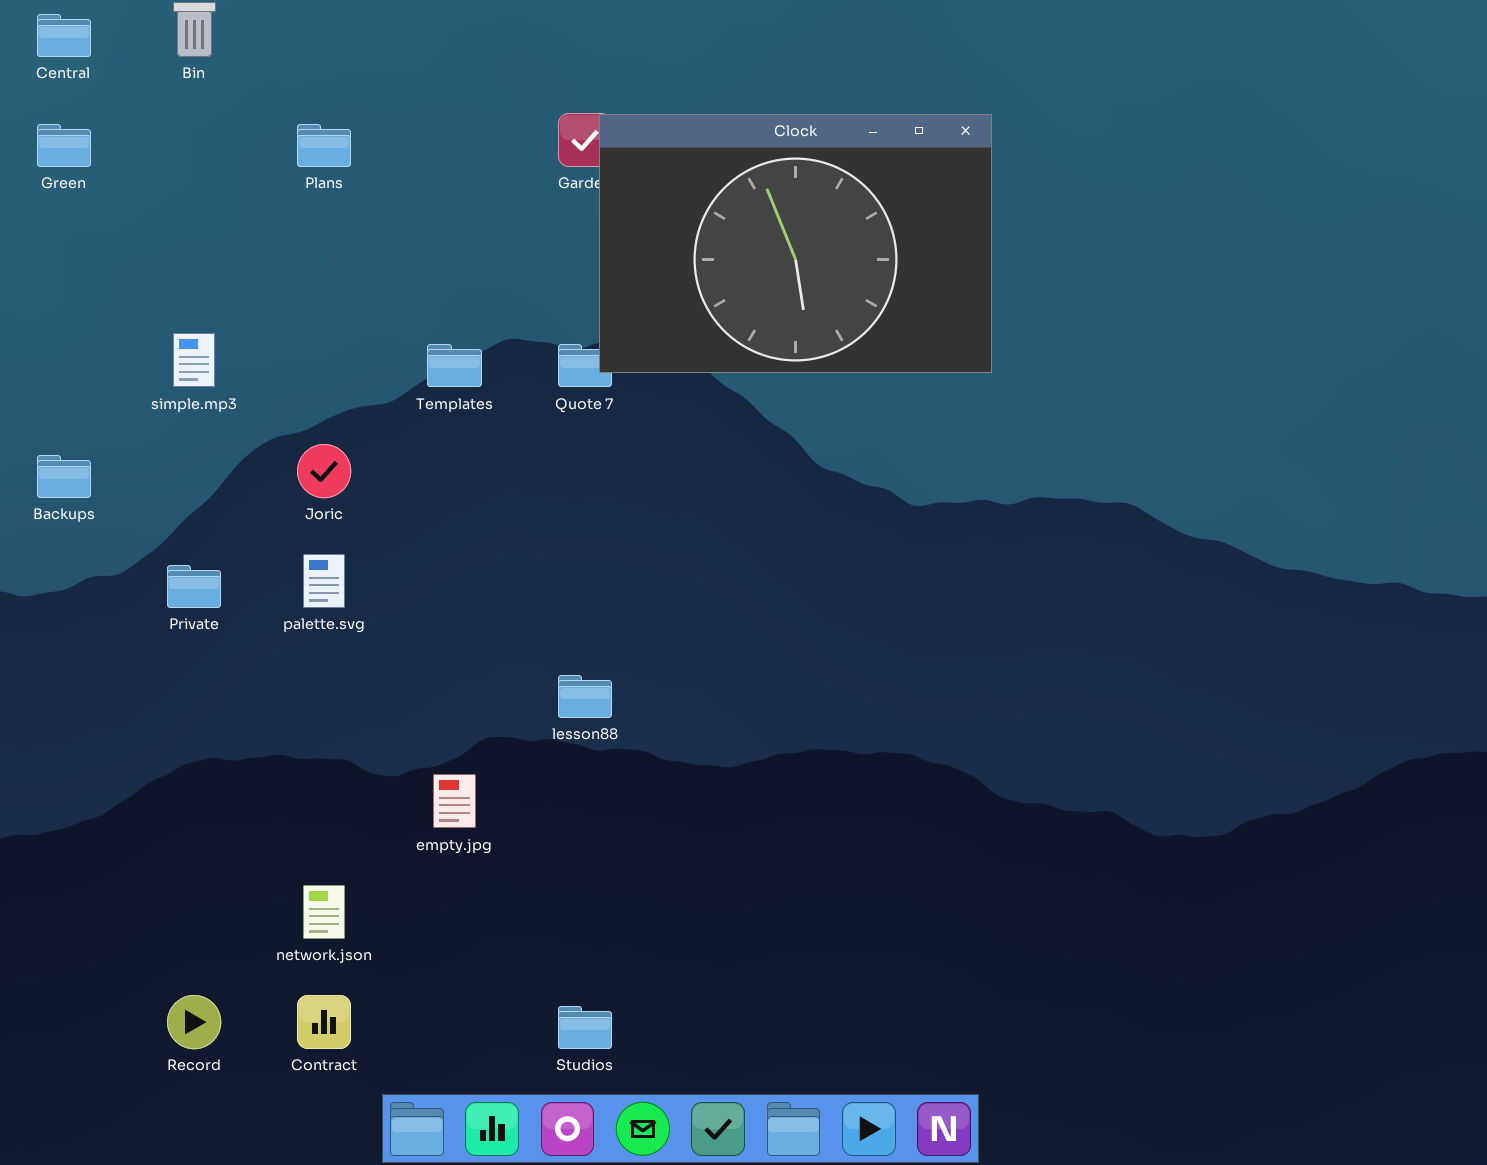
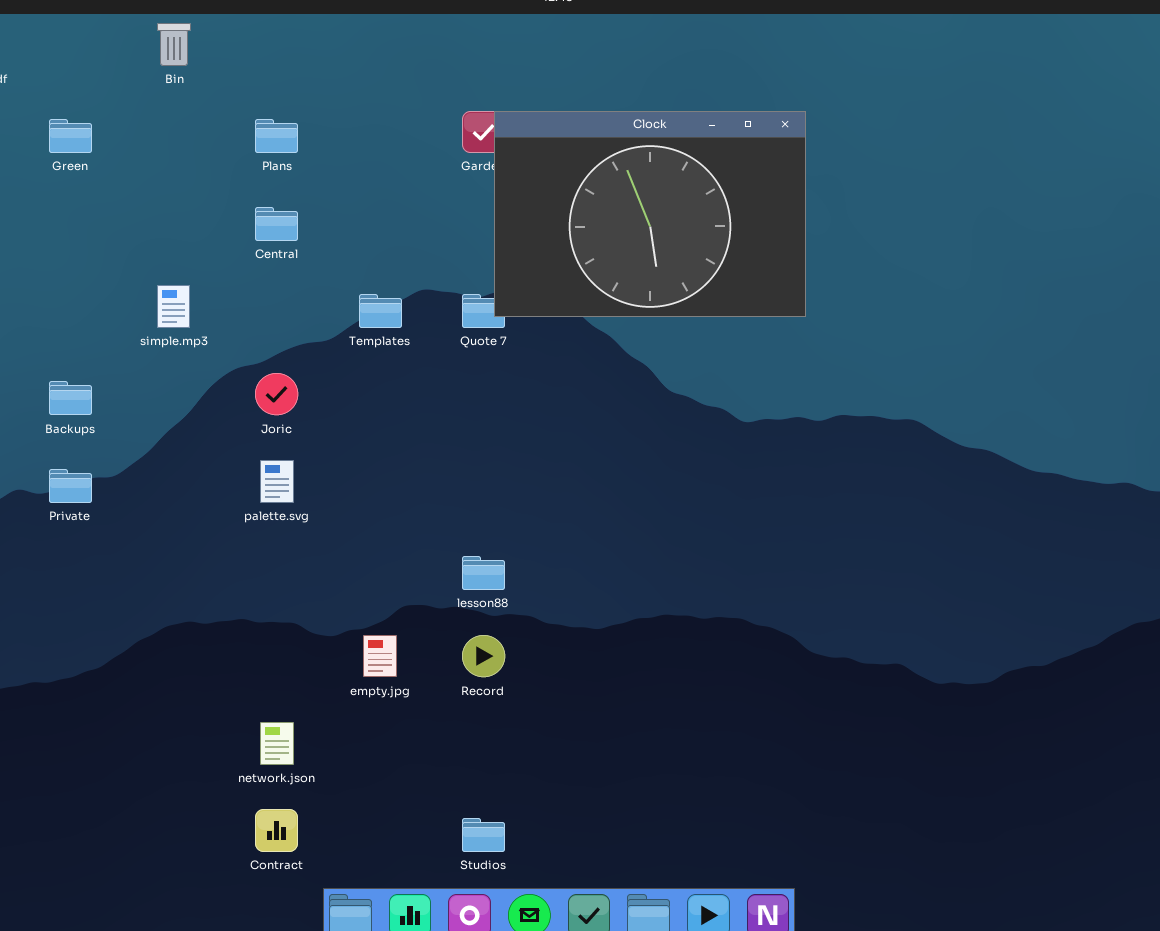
Central: [37,14,91,57] -> [255,207,298,241], moved
Private: [167,565,221,608] -> [49,469,92,503], moved
Record: [167,995,221,1049] -> [462,635,505,677], moved

